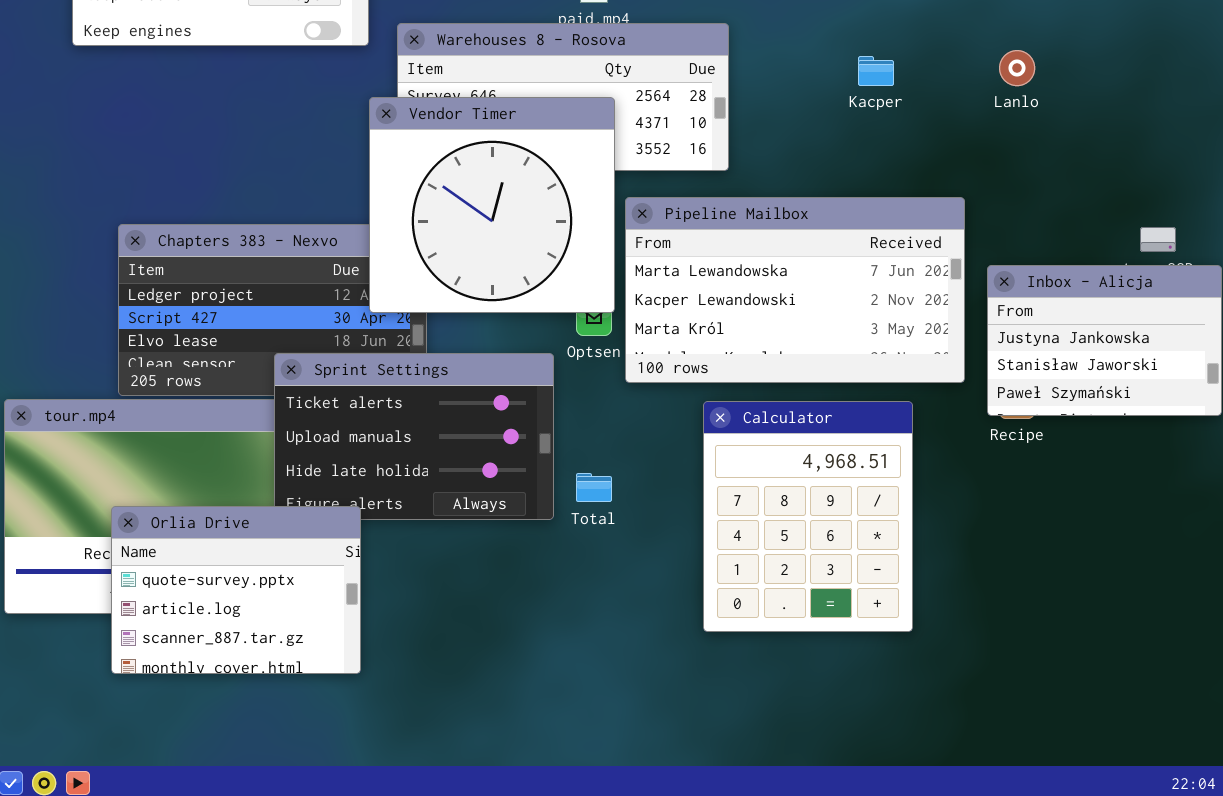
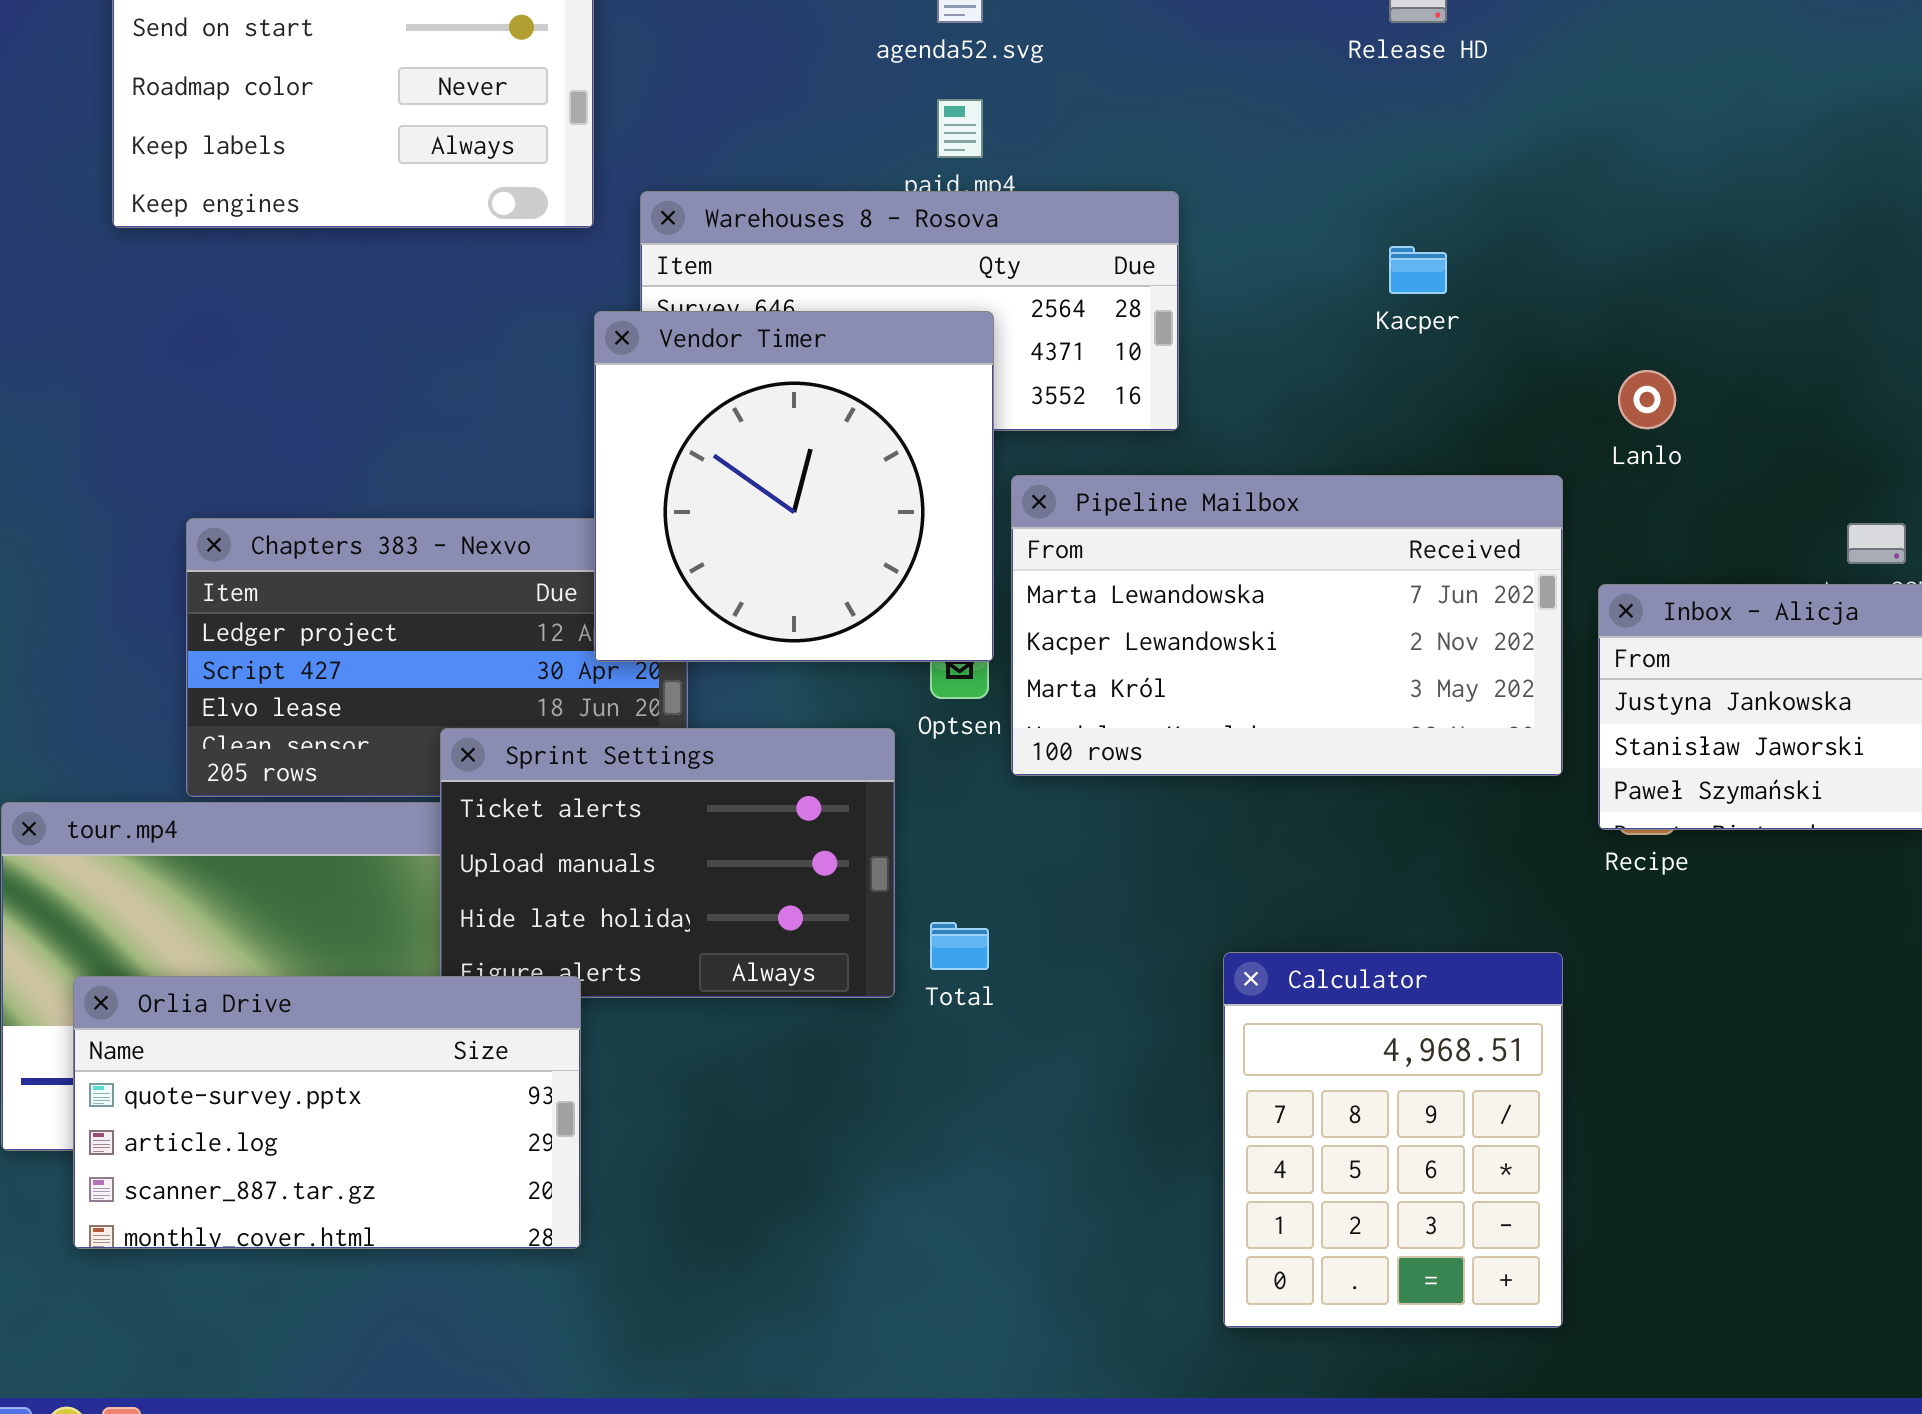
Lanlo: [999,50,1035,86] -> [1618,370,1676,429], moved
Calculator: [703,401,913,632] -> [1223,952,1563,1328], moved
Orlia Drive: [111,506,361,674] -> [73,976,581,1249], resized

